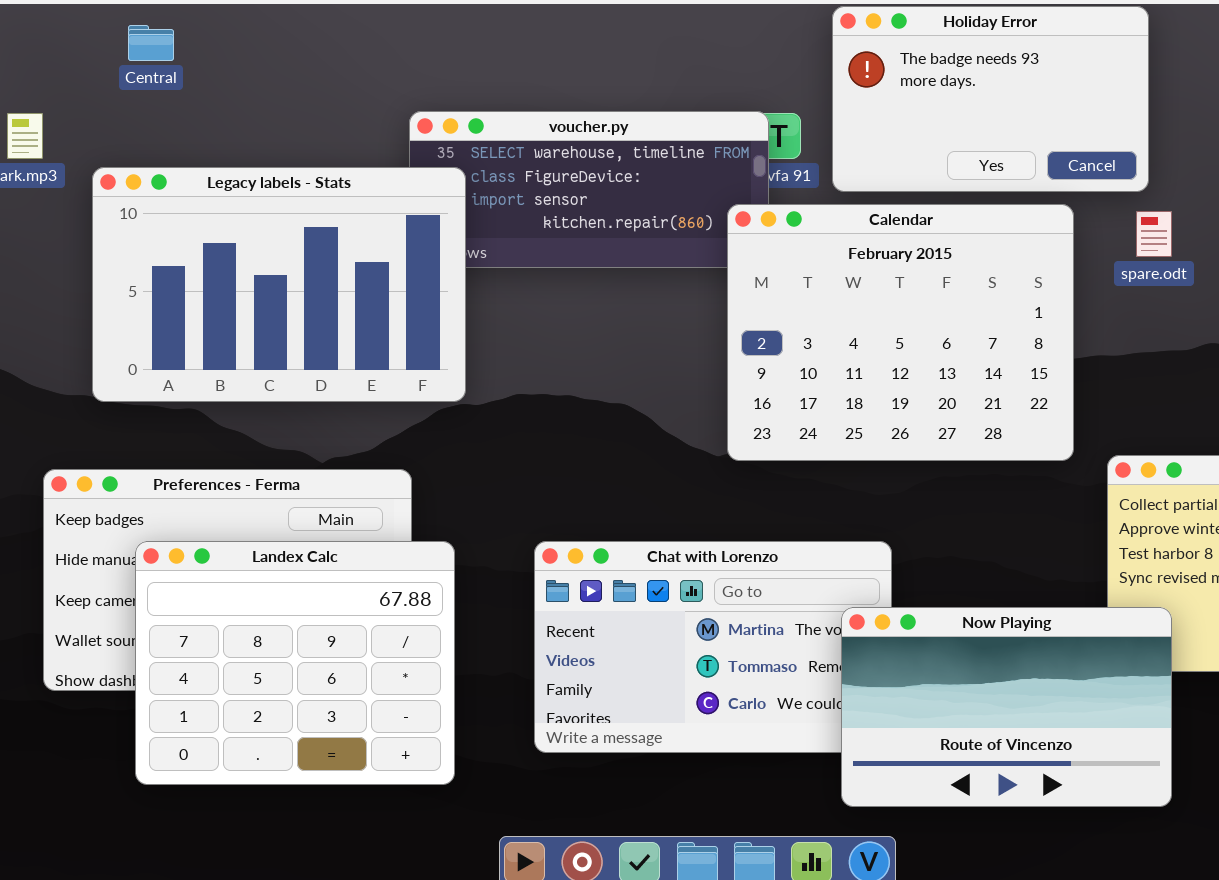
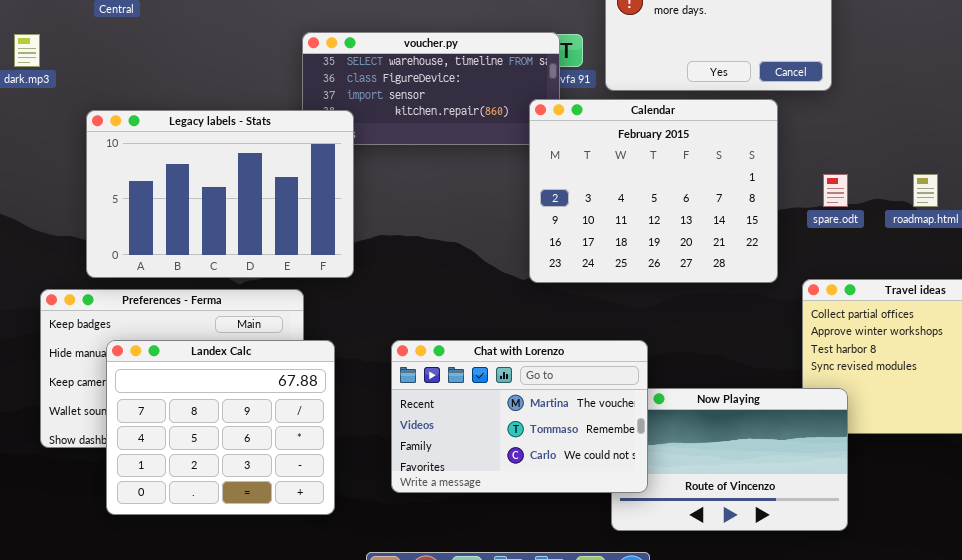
Legacy labels - Stats: [92,167,466,402] -> [86,110,354,278], moved
spare.odt: [1136,211,1172,257] -> [823,174,848,207], moved
Chat with Lorenzo: [534,541,892,753] -> [391,340,648,493], raised

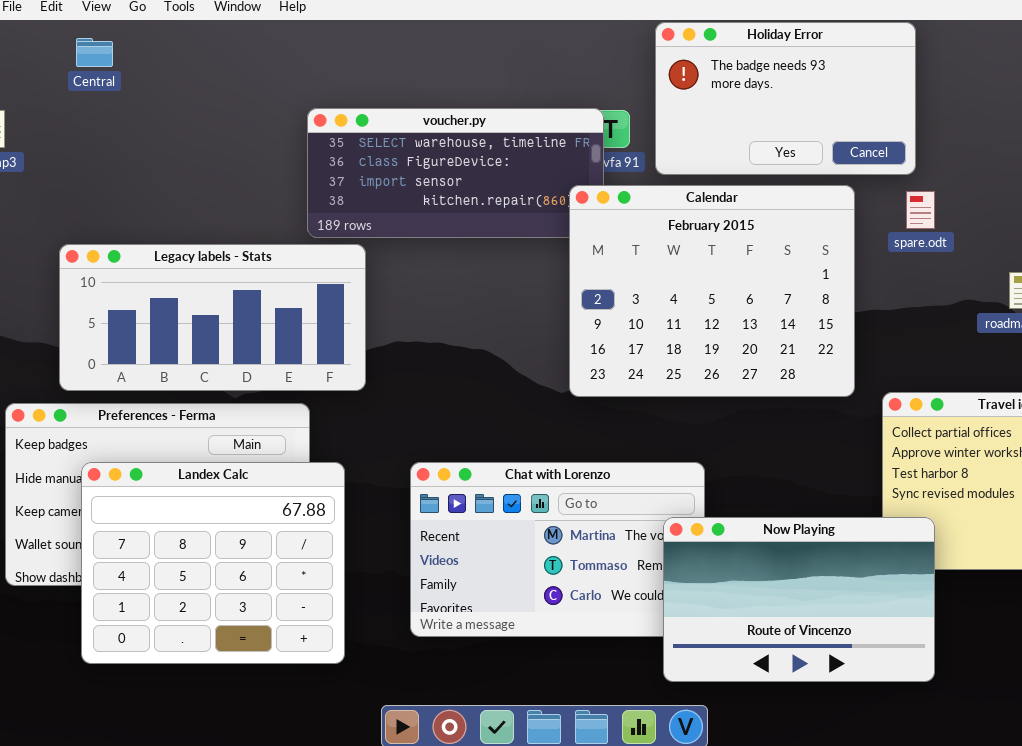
Legacy labels - Stats: [86,110,354,278] -> [59,244,366,391], resized
spare.odt: [823,174,848,207] -> [906,191,935,229], moved
Now Playing: [611,388,848,531] -> [663,517,935,682], raised

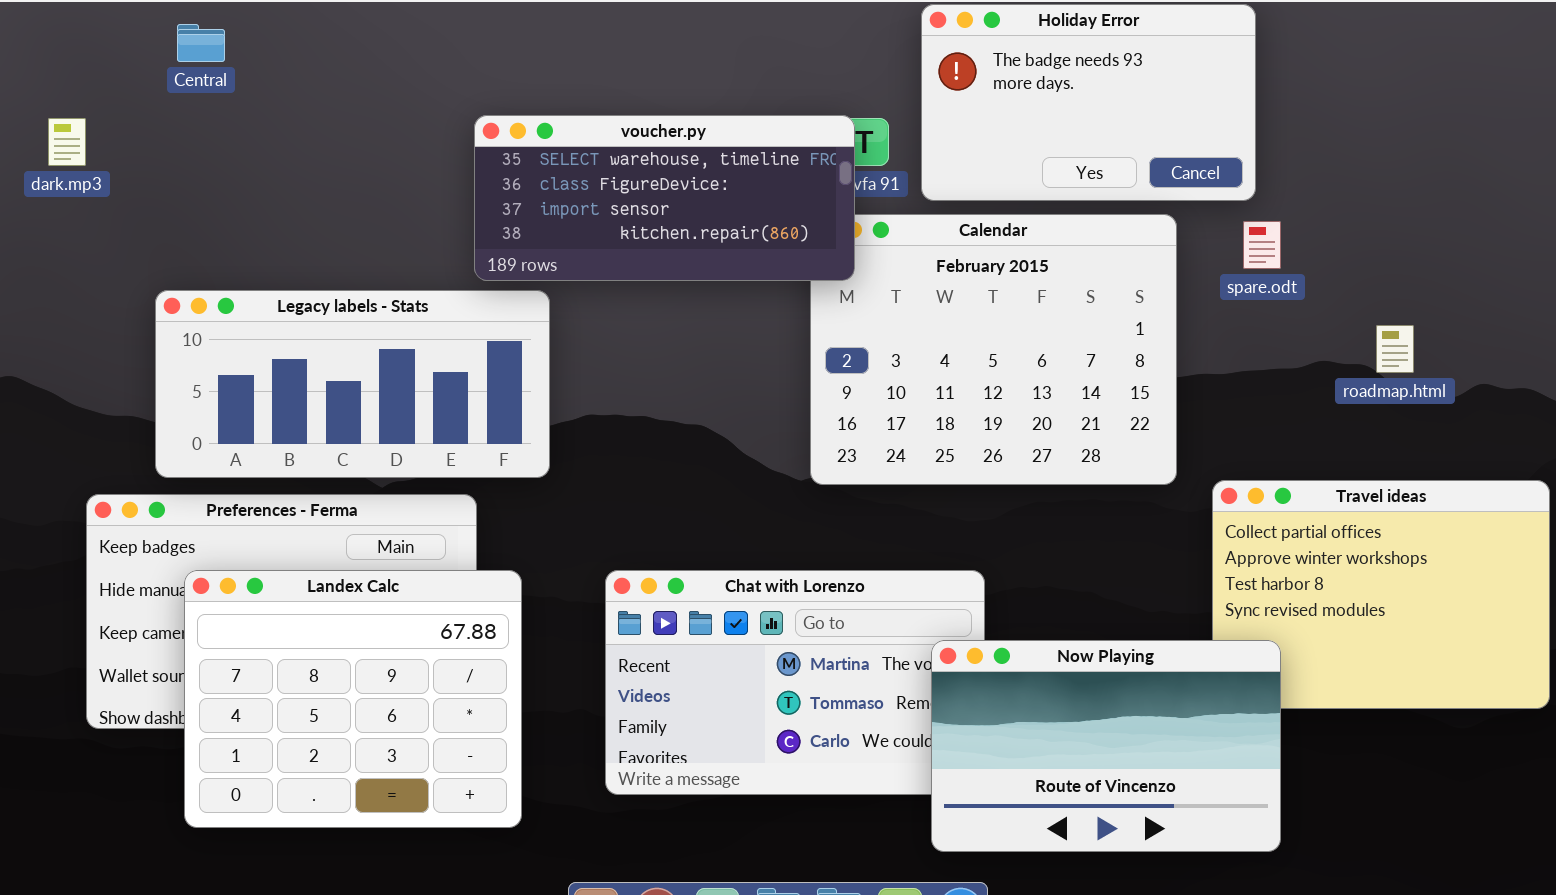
voucher.py: [307,108,604,238] -> [474,115,855,281], raised

